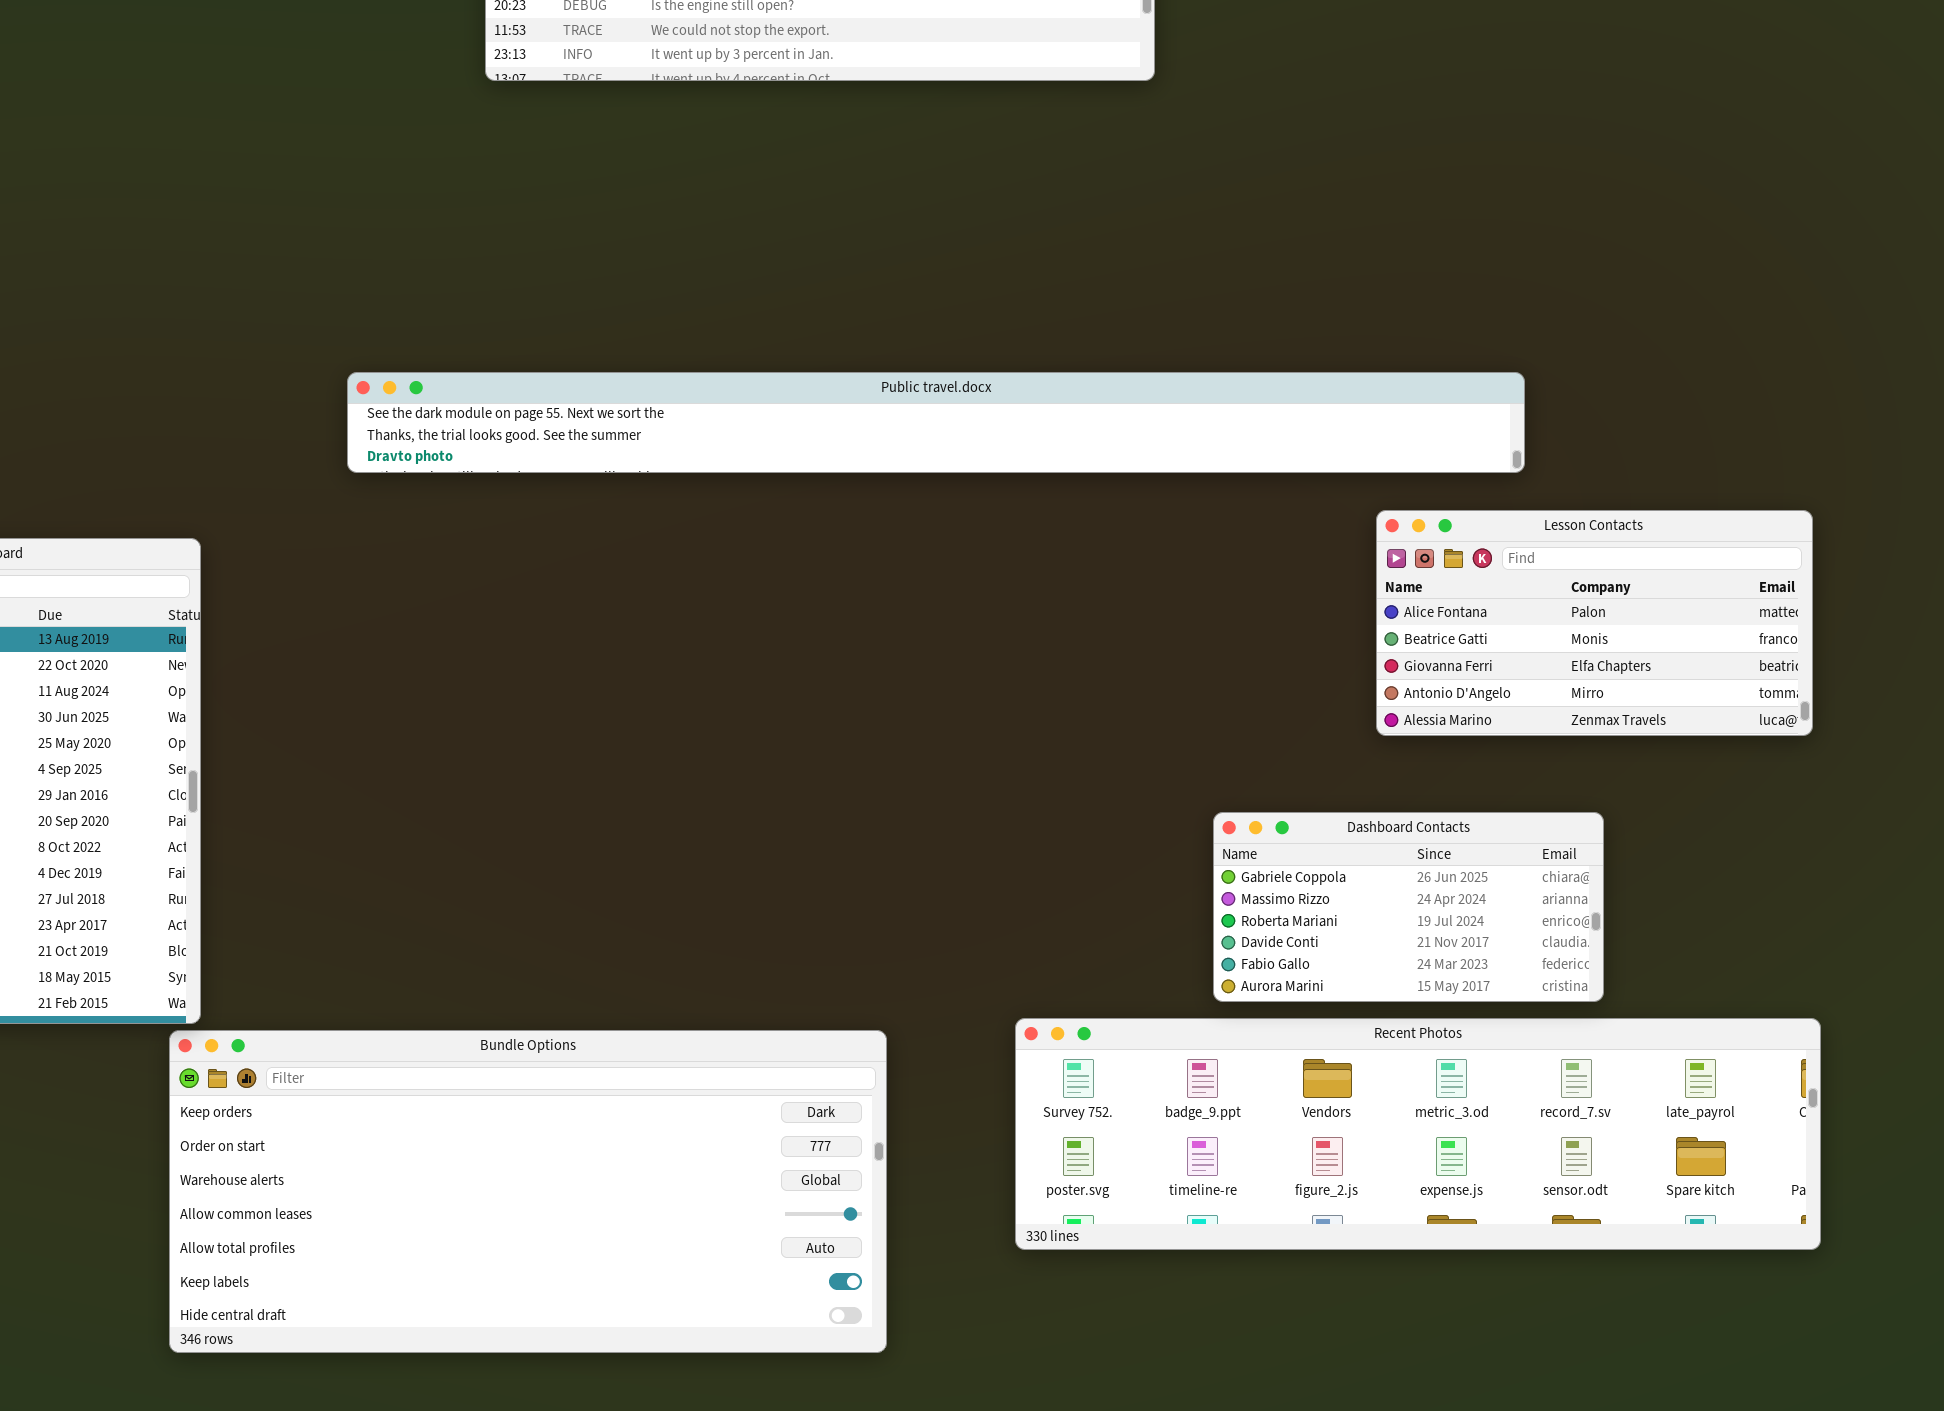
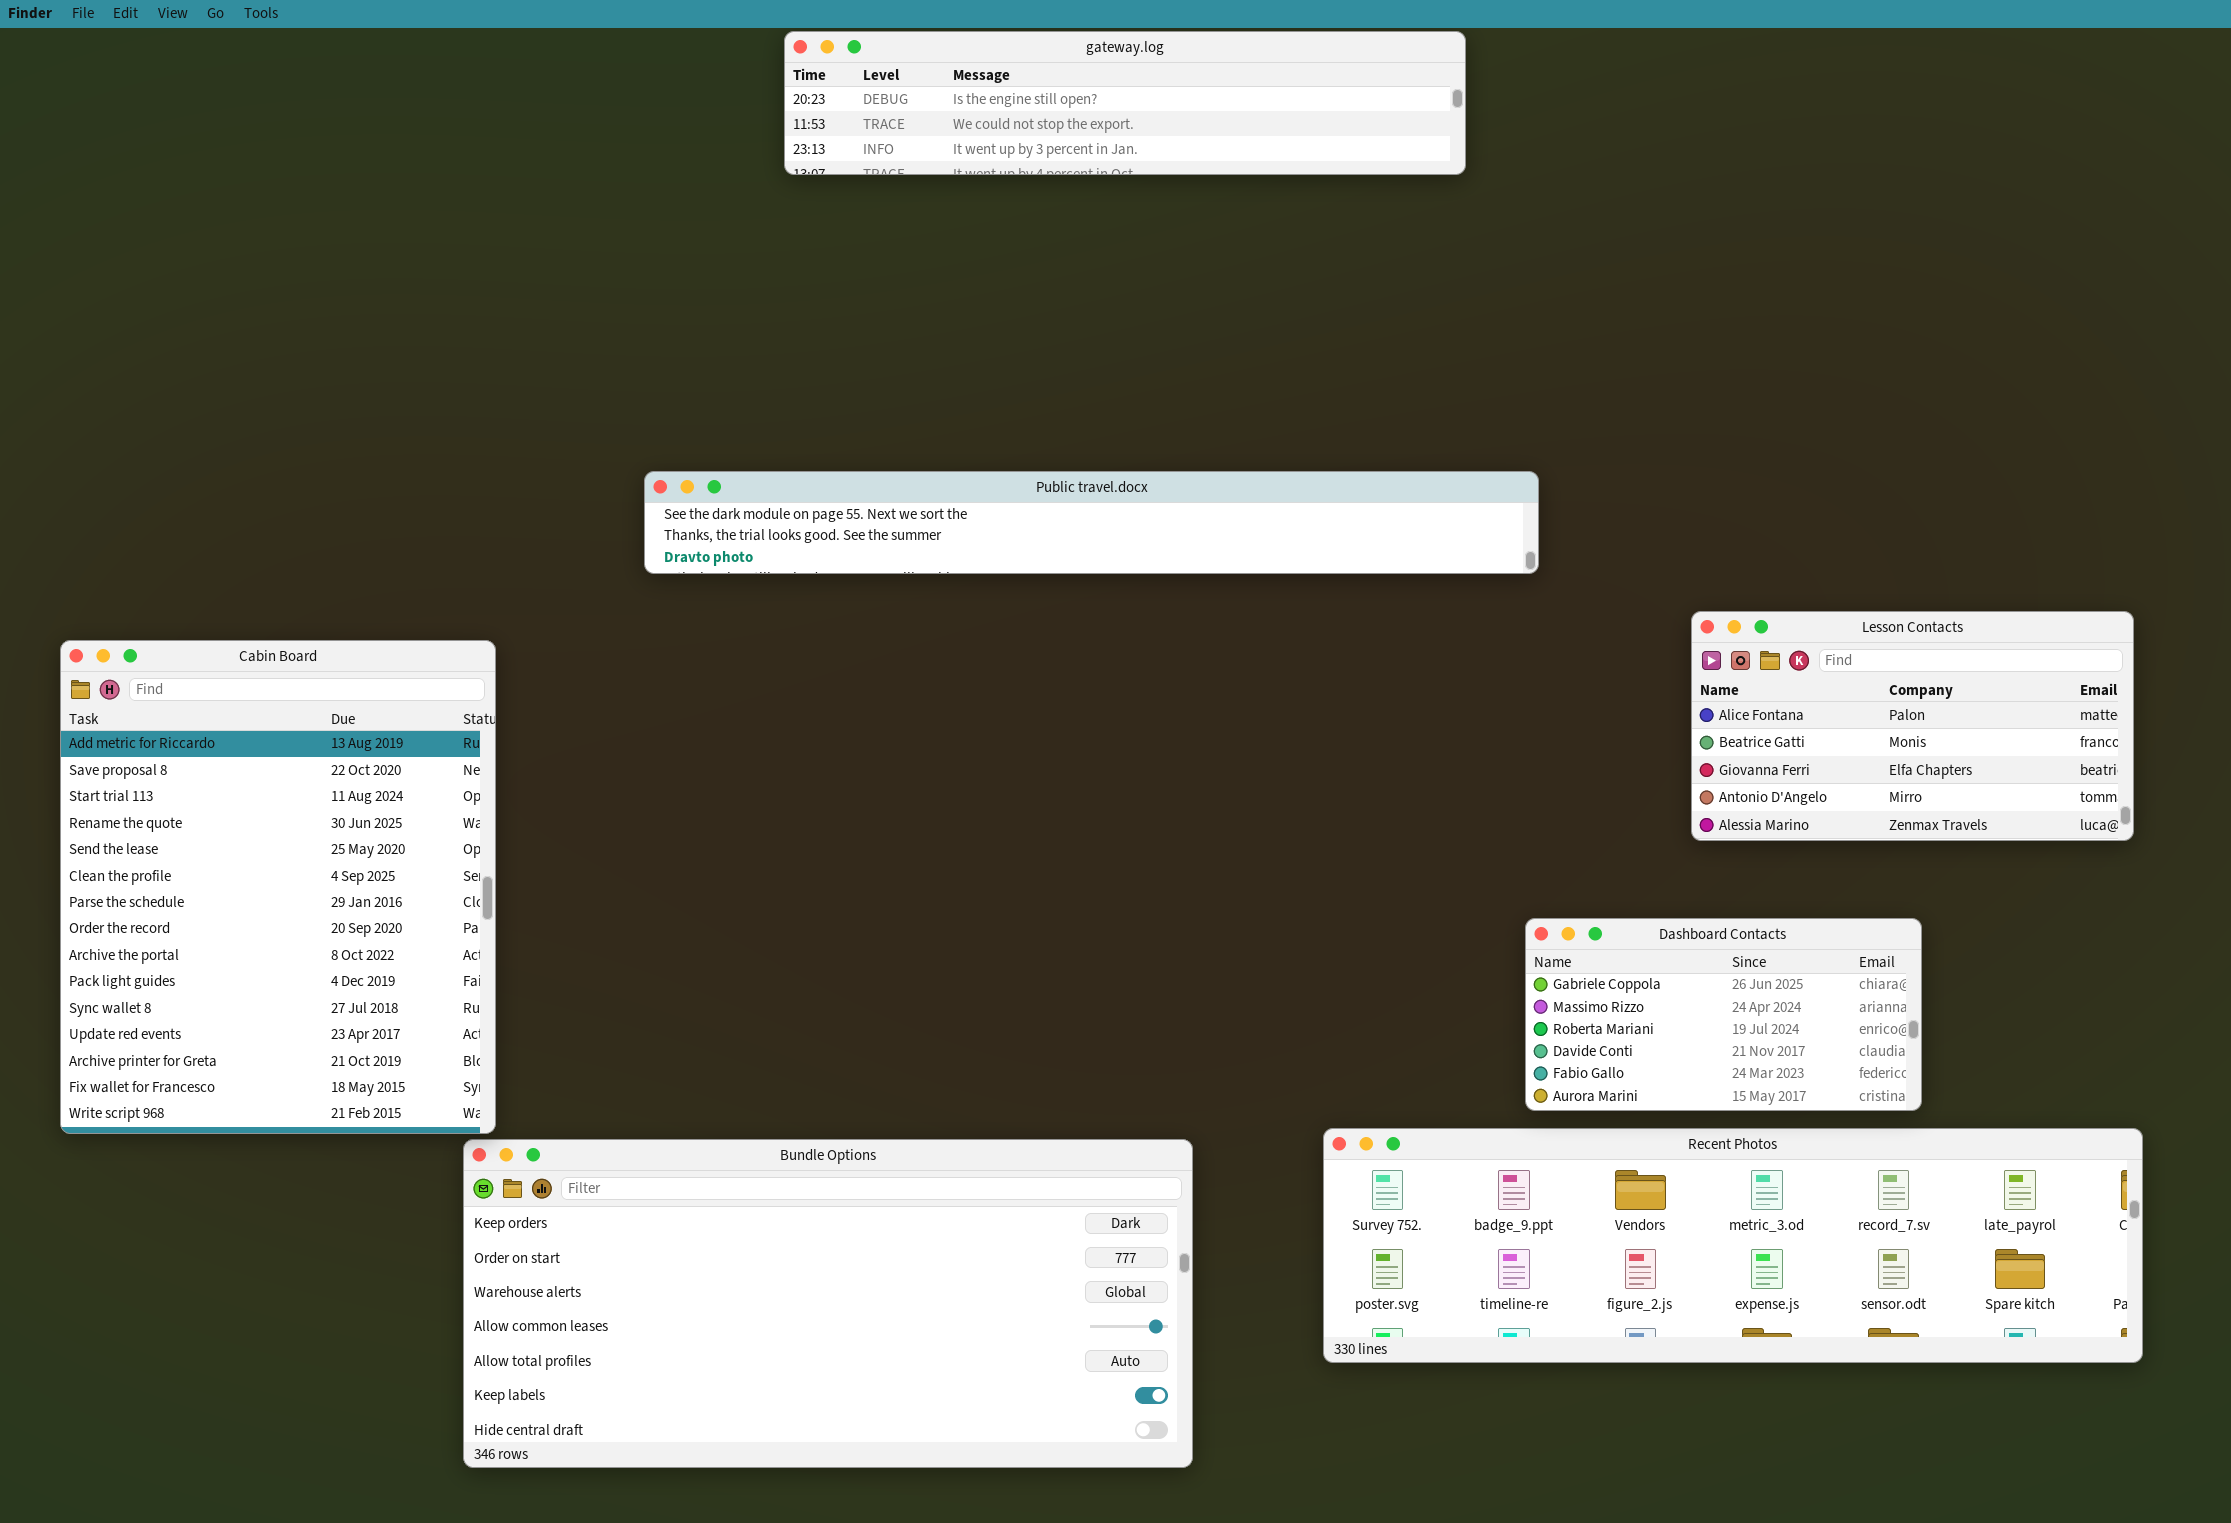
Public travel.docx: [347,372,1525,473] -> [644,471,1539,574], resized

